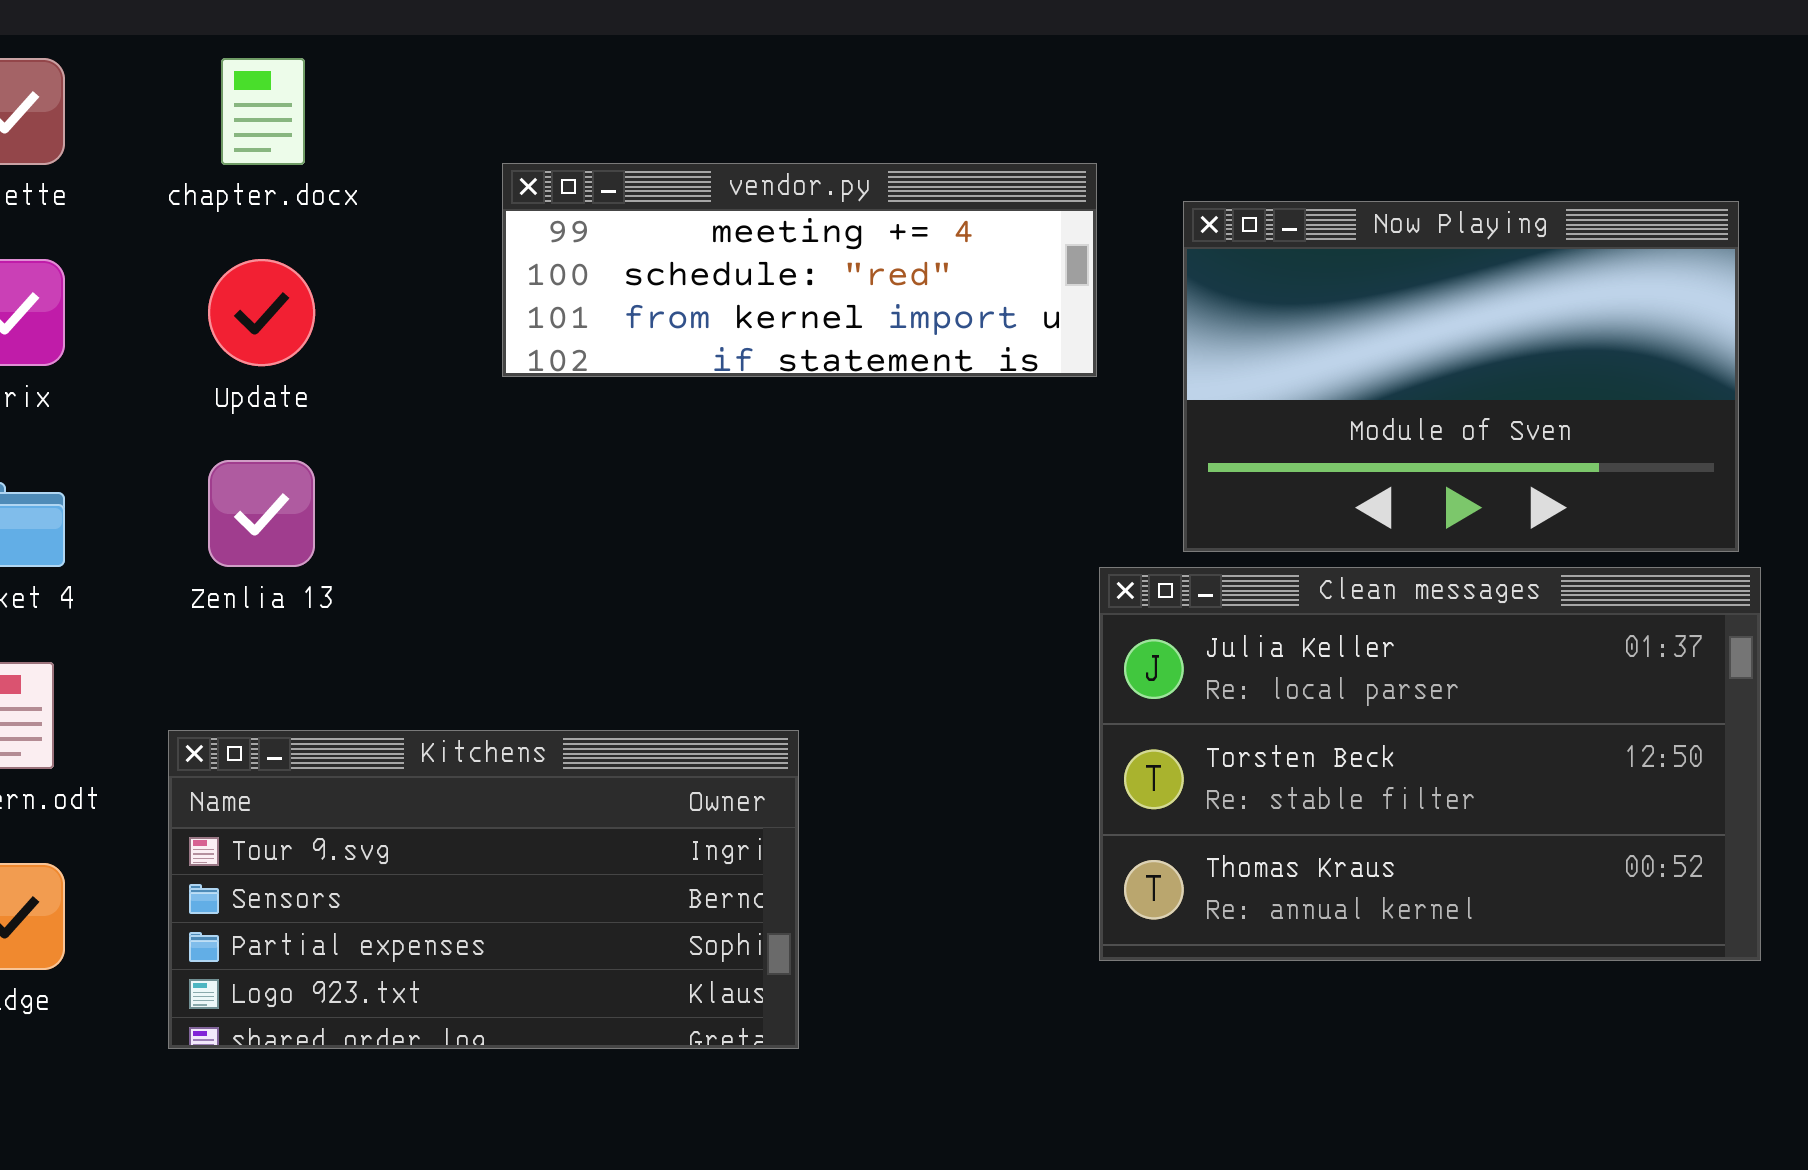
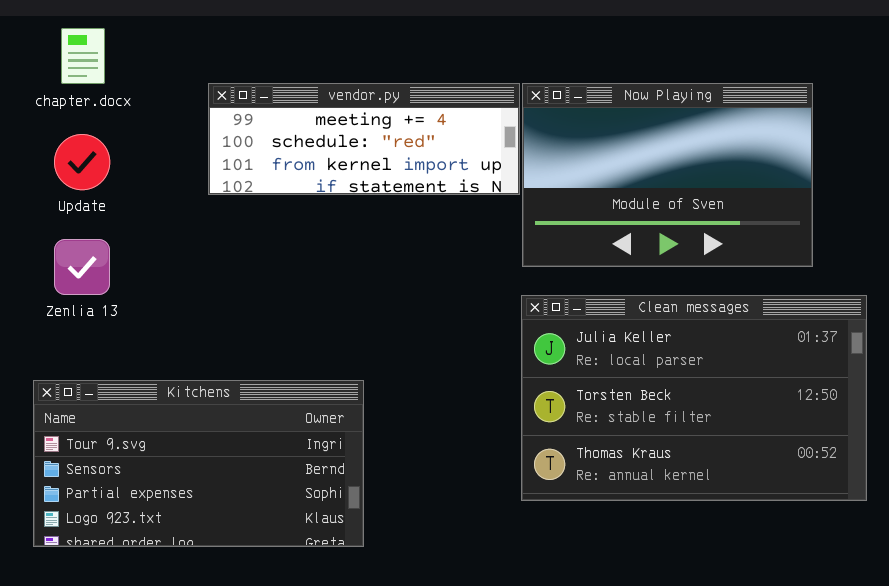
Now Playing: [1183,201,1739,552] -> [522,83,813,267], moved

